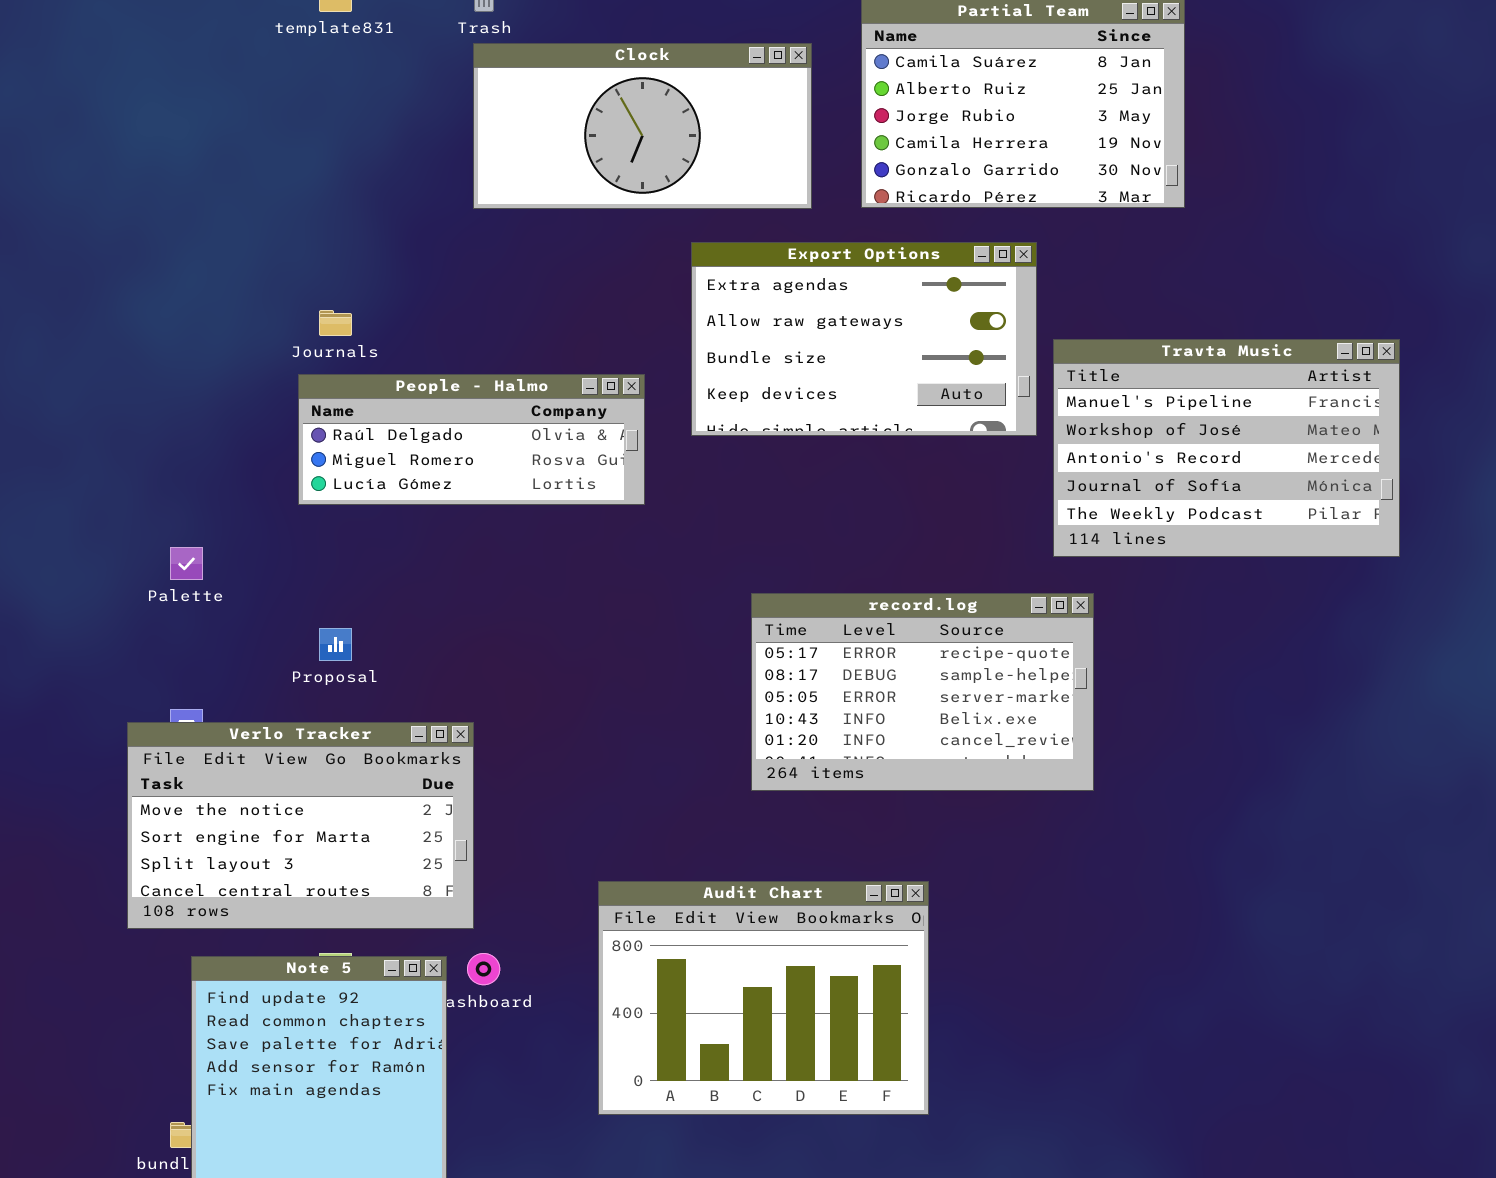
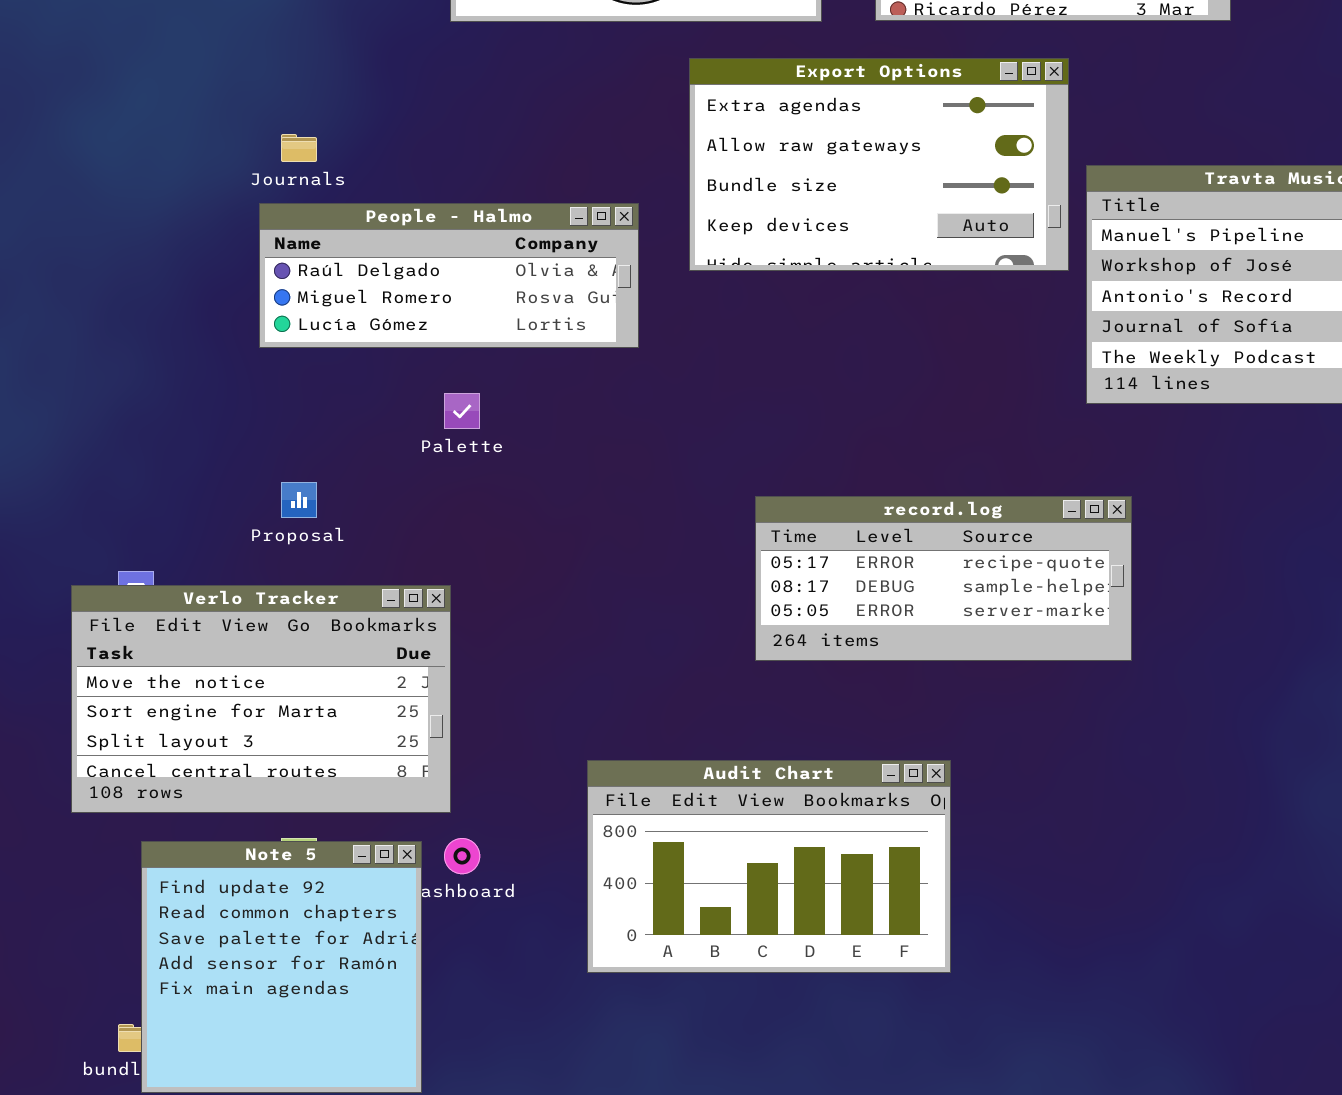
Palette: [170,547,203,580] -> [444,393,480,429], moved
record.log: [751,593,1094,791] -> [755,496,1132,661], resized
Audit Chart: [598,881,929,1115] -> [587,760,951,973], resized

